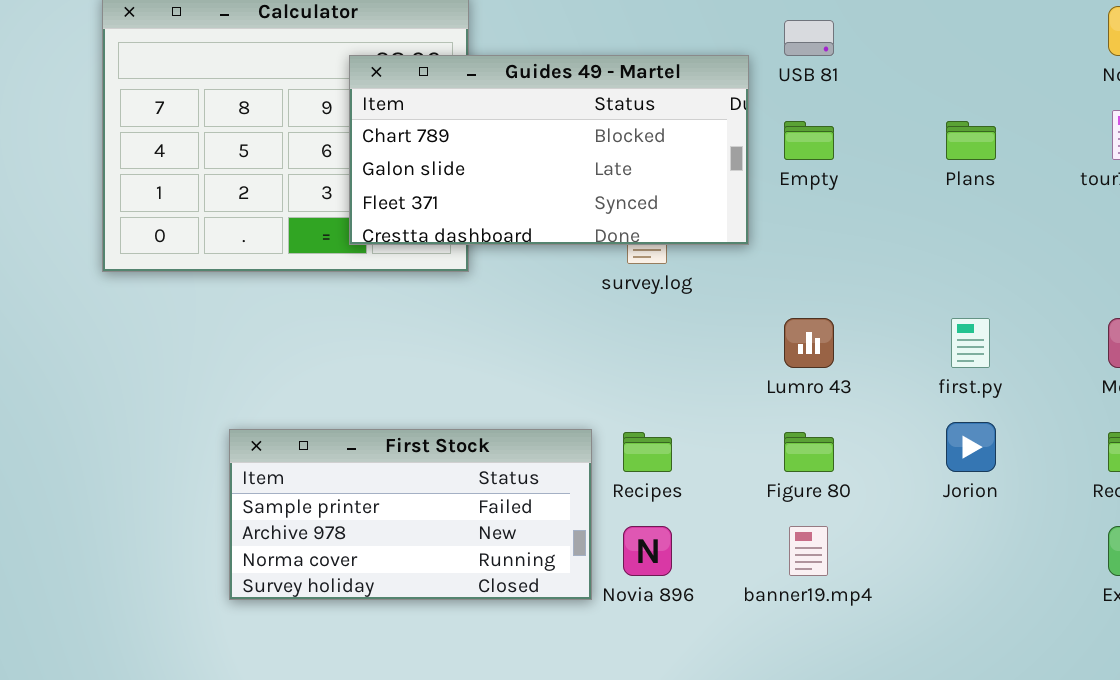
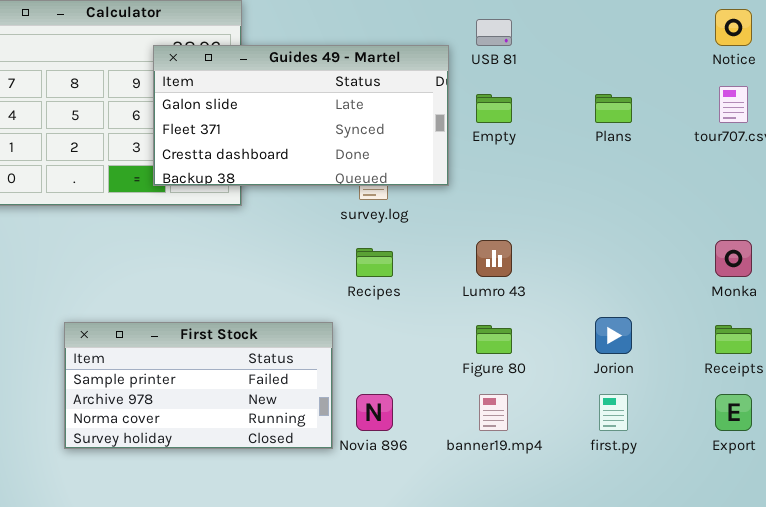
Guides 49 - Martel: [349,55,749,245] -> [153,45,449,186], scrolled down 1 row
first.py: [951,318,990,368] -> [599,394,628,431], moved
Recipes: [623,432,672,472] -> [356,248,393,277], moved

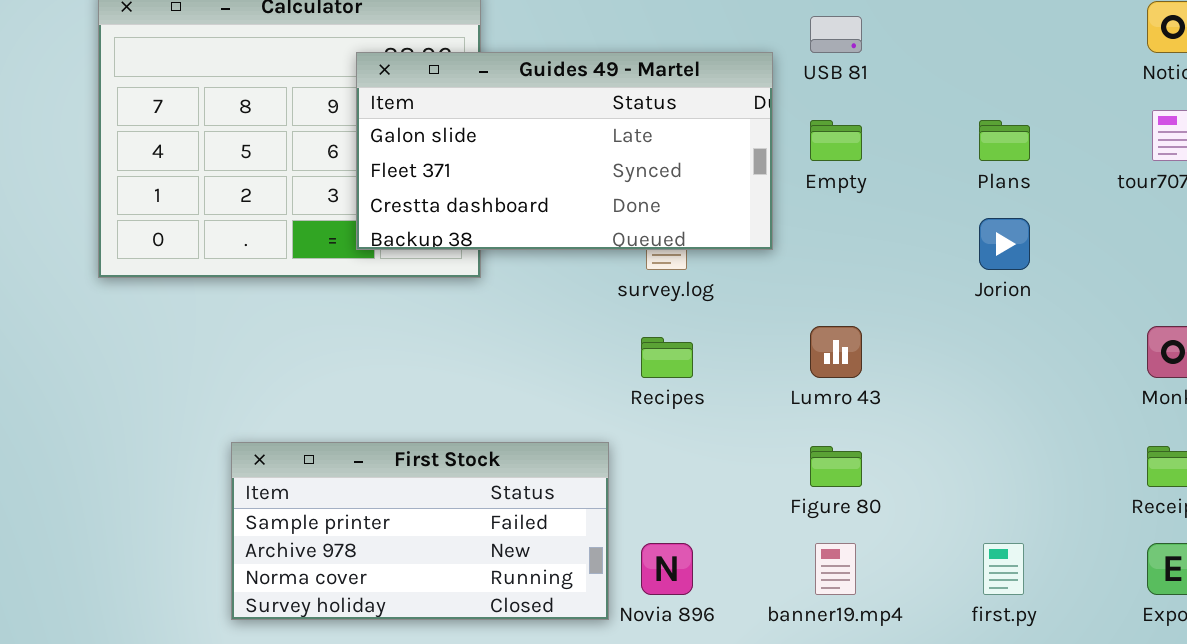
Jorion: [595,317,632,354] -> [979,218,1030,270], moved

